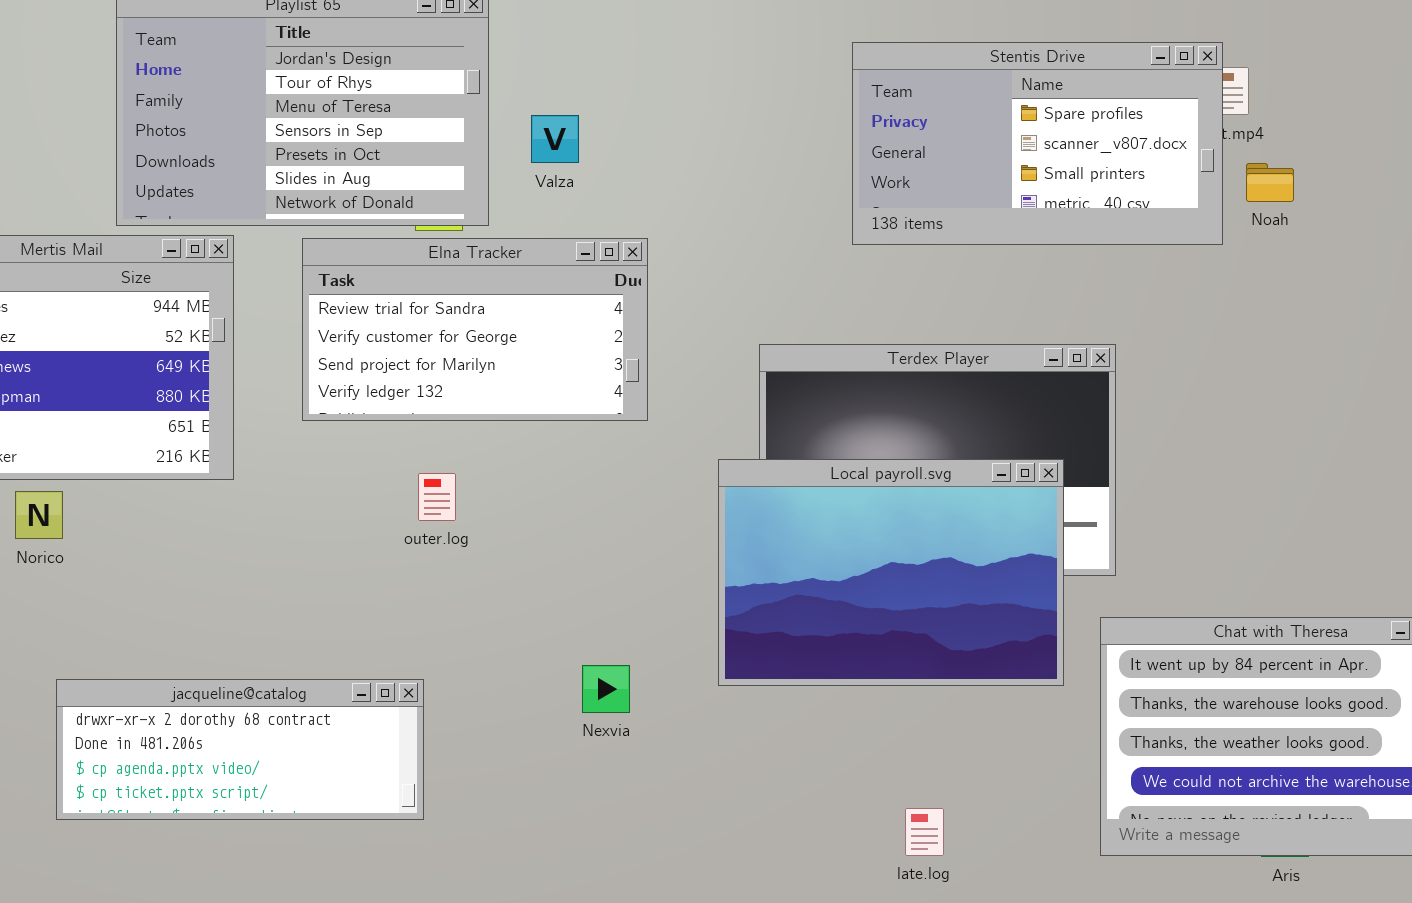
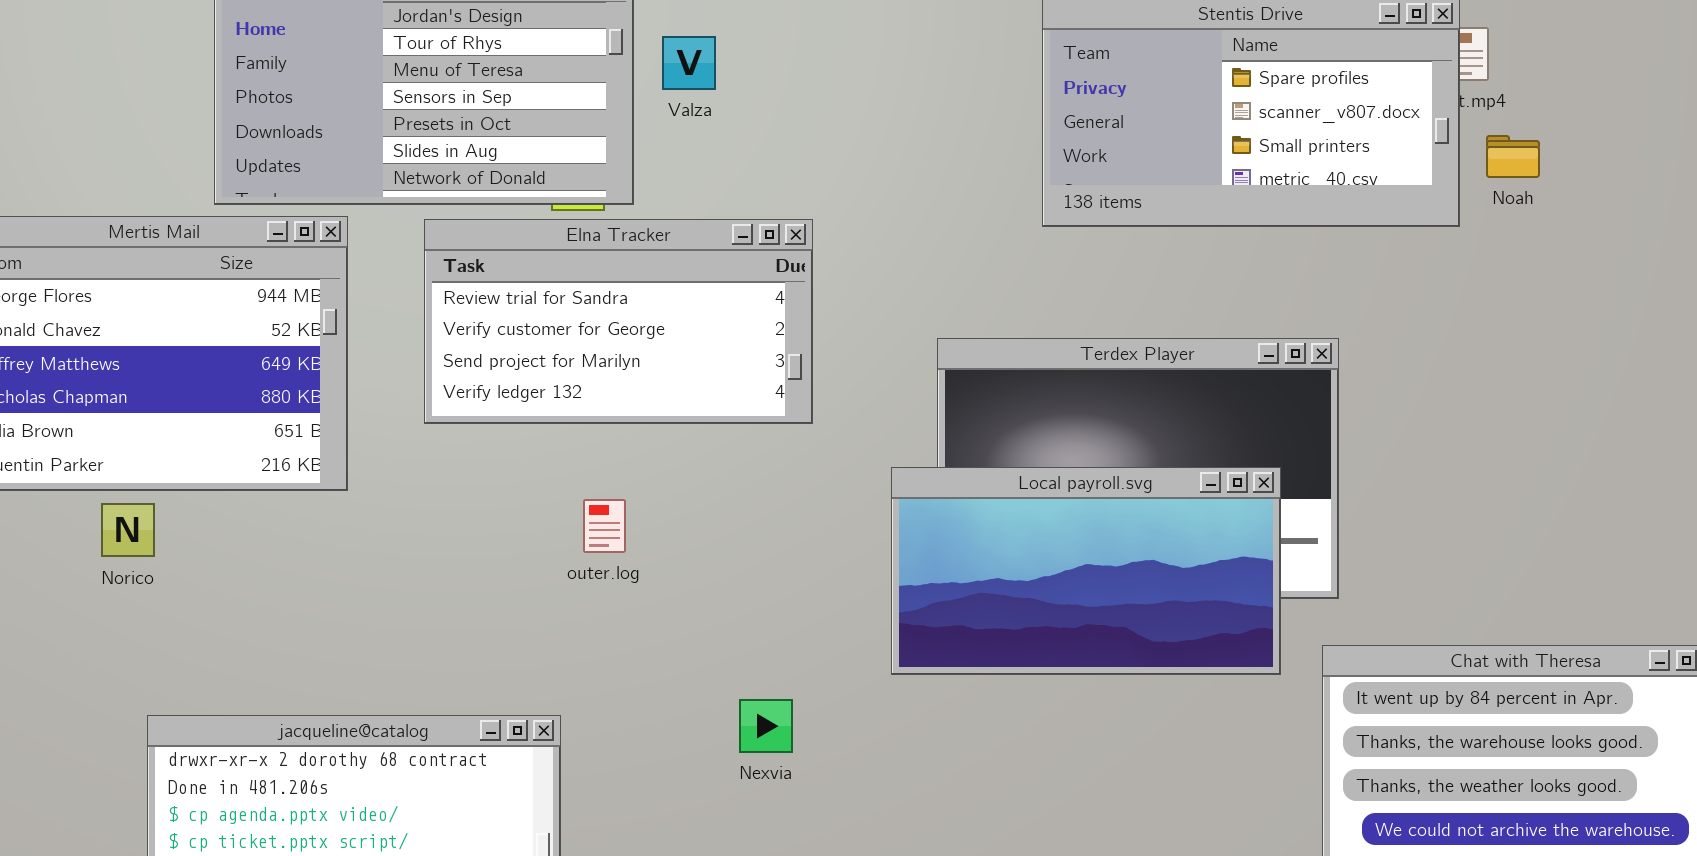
Valza: [531,115,579,163] -> [662,36,716,90], moved
Local payroll.svg: [718,459,1064,686] -> [891,467,1281,675], resized
outer.log: [418,473,456,521] -> [583,499,626,553], moved

